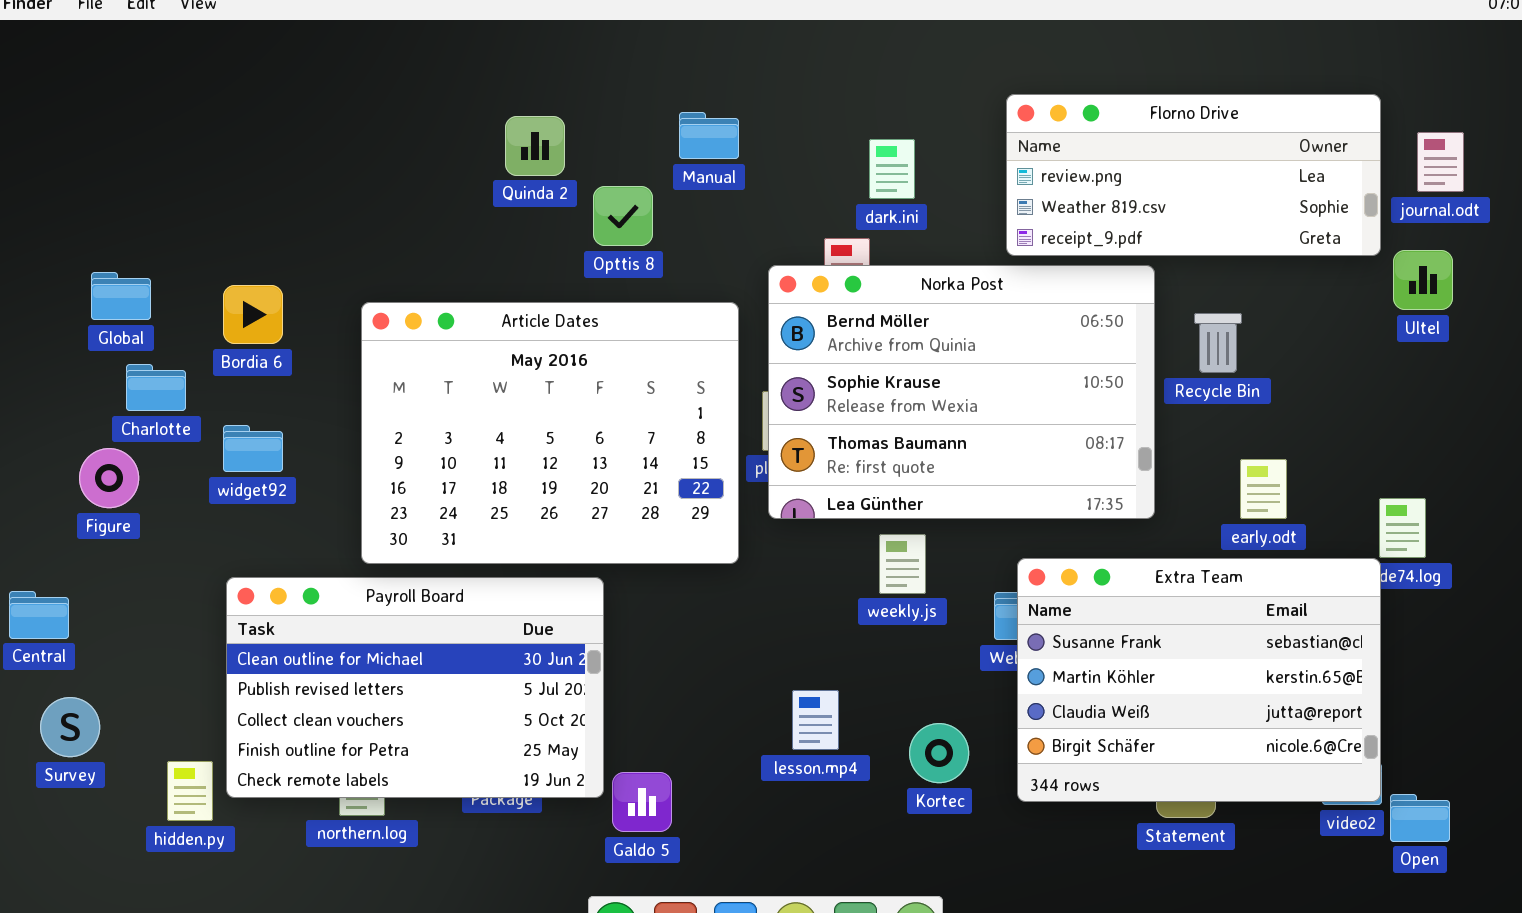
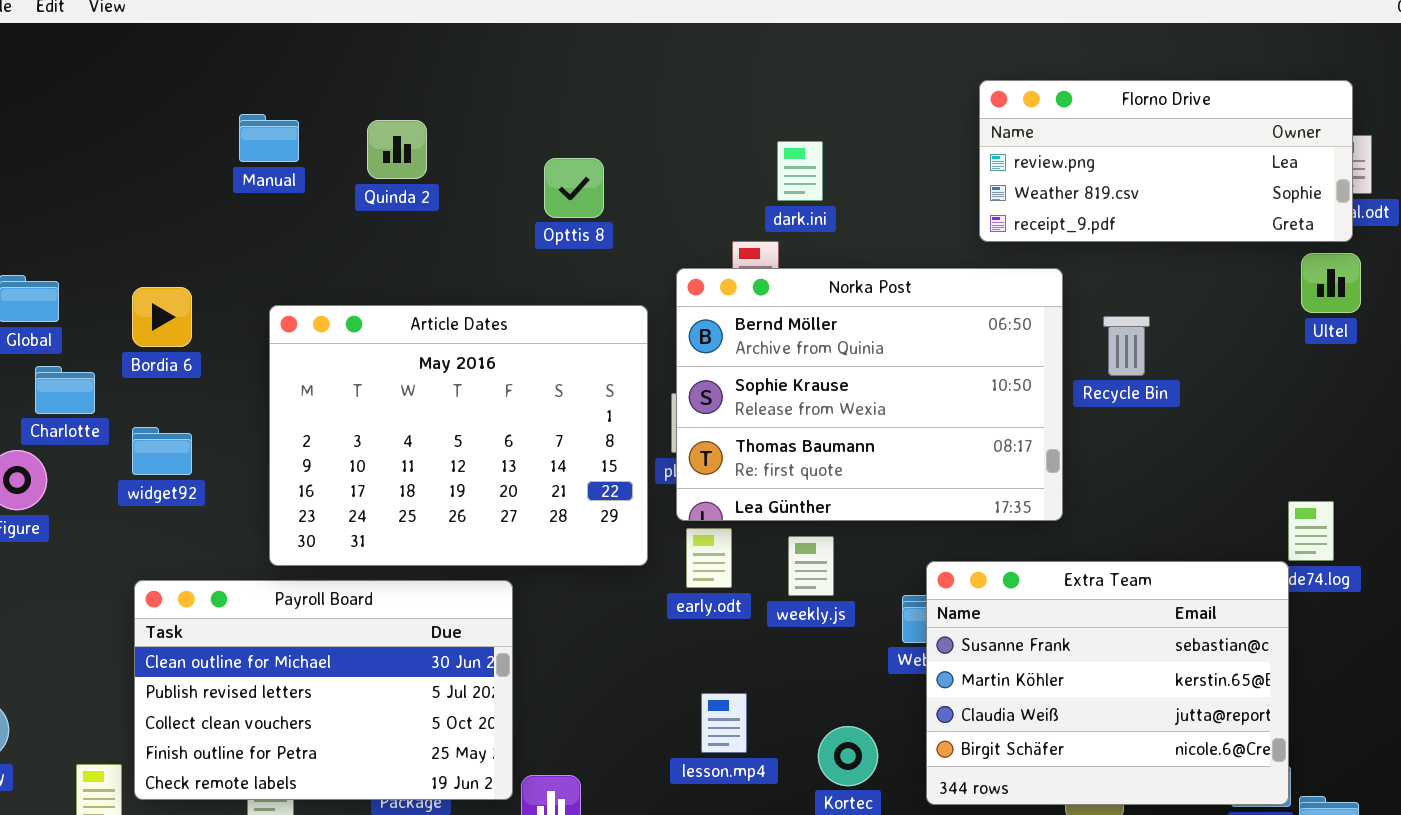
Florno Drive: [1006,94,1381,256] -> [979,80,1353,242], moved
Manual: [679,112,739,159] -> [239,114,299,162], moved
Quinda 2: [505,116,565,176] -> [367,120,427,179], moved
Opttis 8: [593,186,653,246] -> [544,158,604,218], moved
early.odt: [1240,459,1287,519] -> [686,528,732,588], moved

